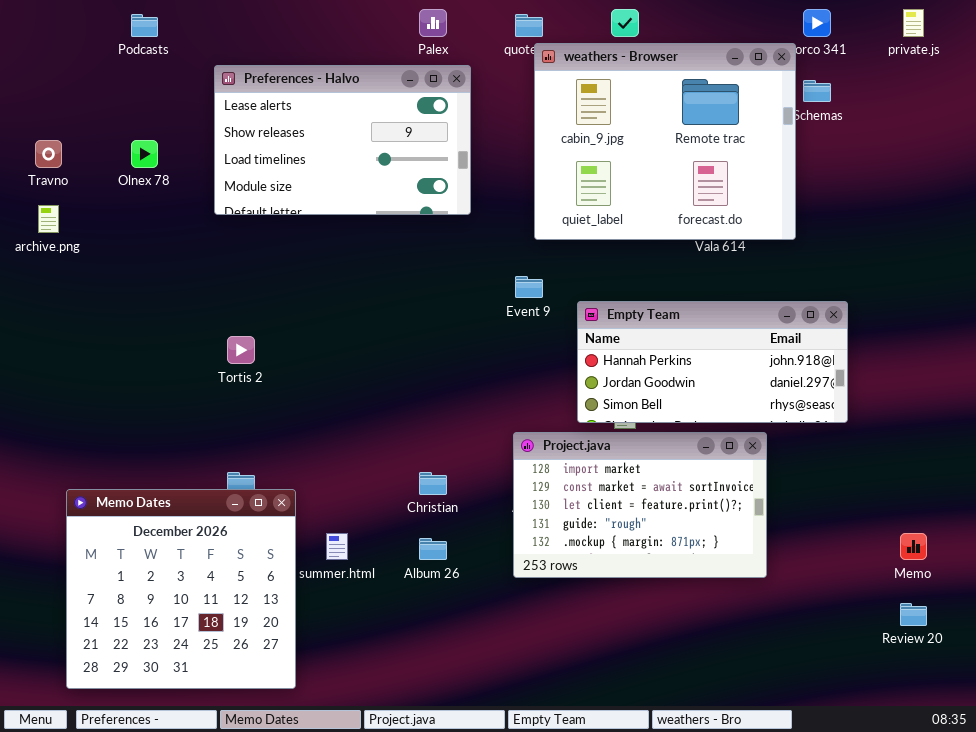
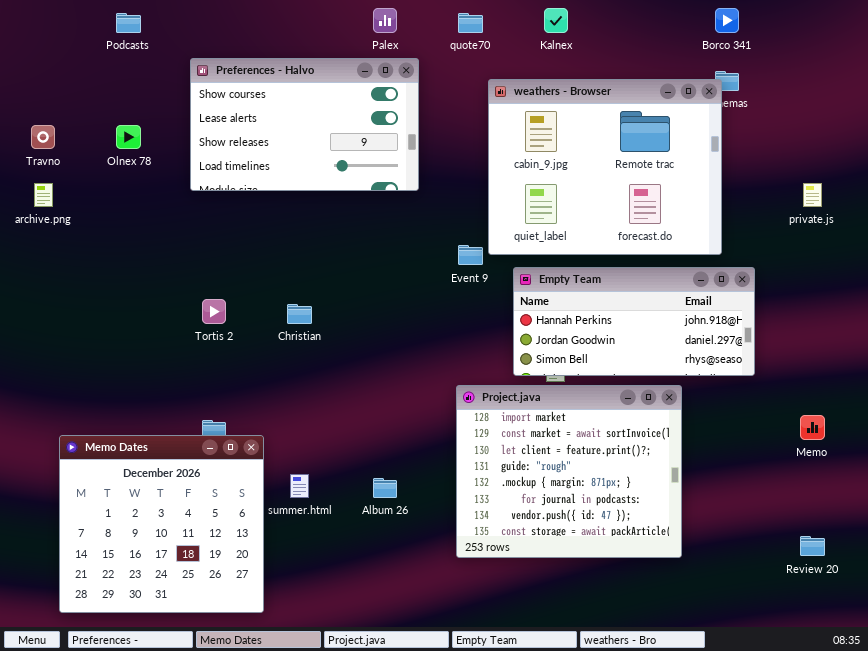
private.js: [903,9,924,37] -> [803,183,822,207], moved
weathers - Browser: [534,43,796,240] -> [488,79,722,255], moved
Preferences - Halvo: [214,65,471,215] -> [190,58,419,191], scrolled up 1 row
Project.java: [513,432,767,578] -> [456,385,682,558], resized
Christian: [419,472,447,495] -> [287,304,312,324], moved
Memo: [900,533,927,560] -> [800,415,825,440], moved

